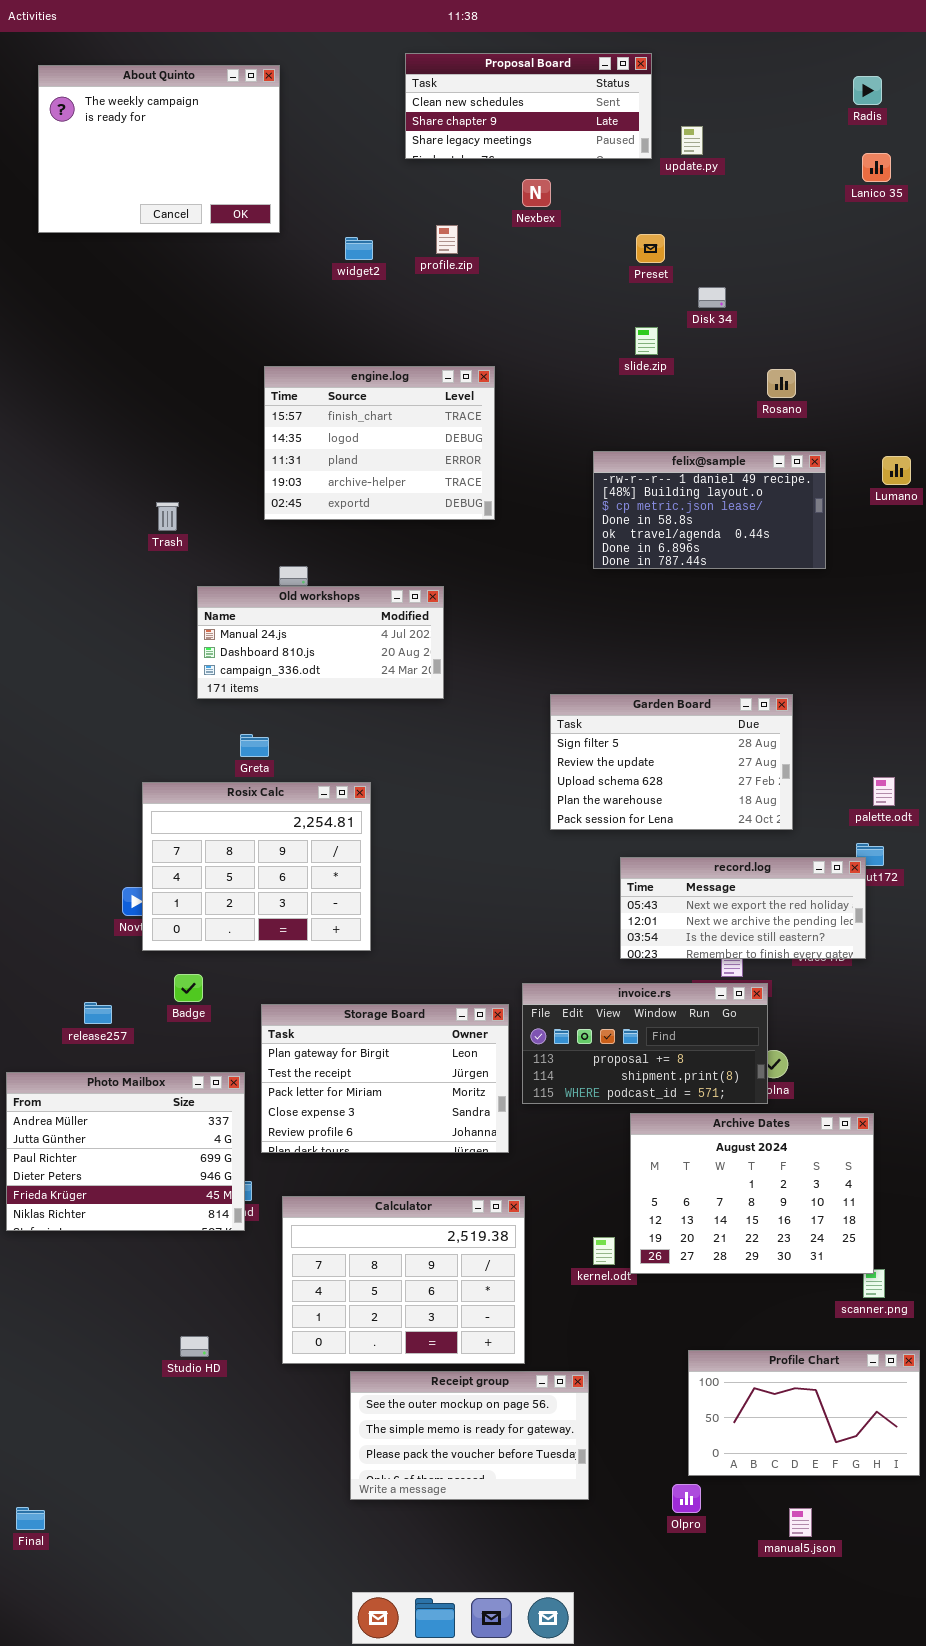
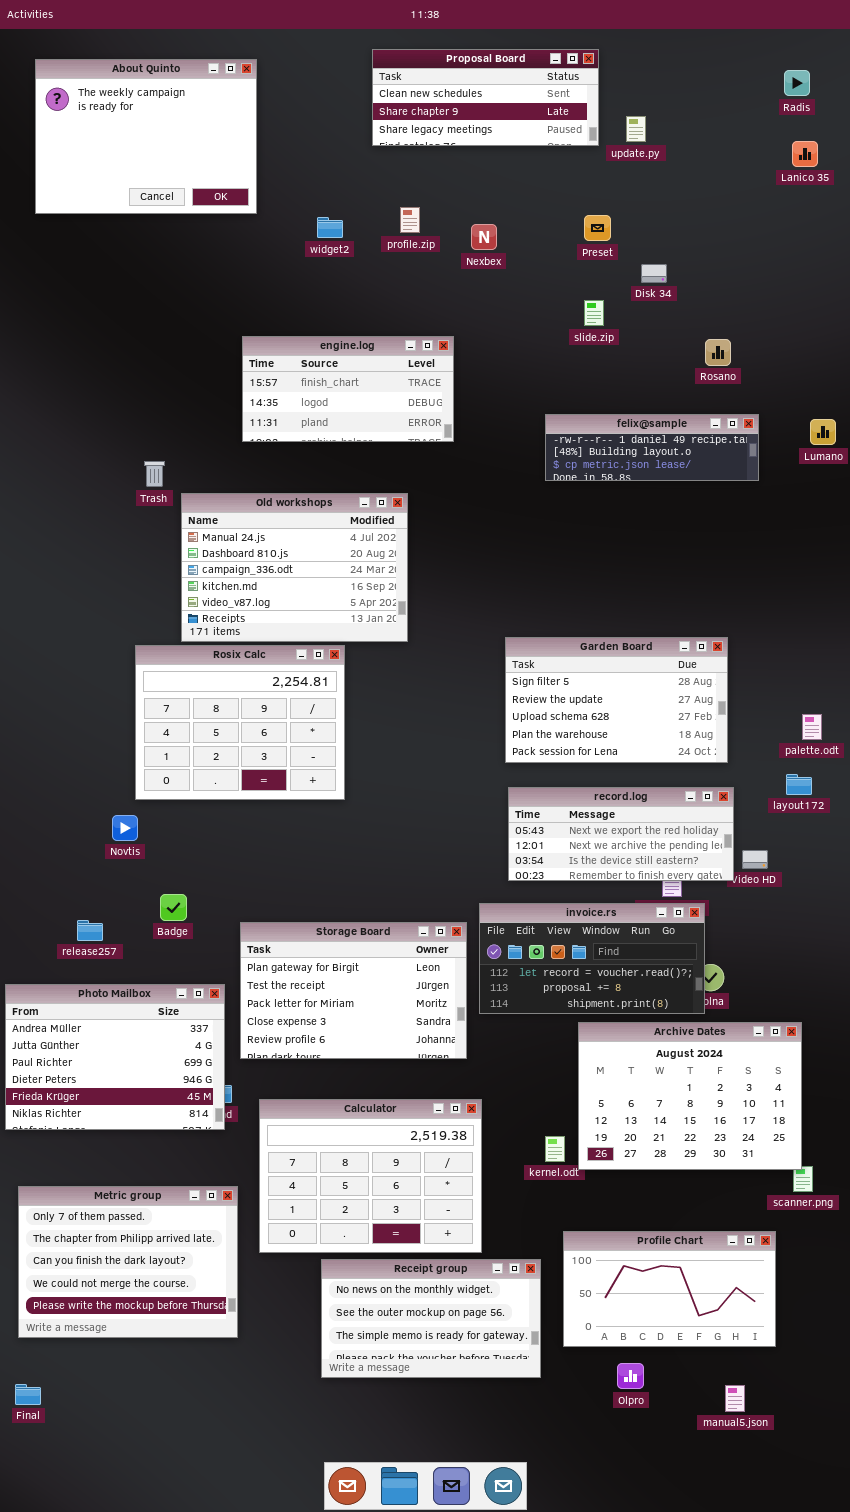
Nexbex: [522,179,551,207] -> [471,224,497,250], moved
engine.log: [264,366,495,520] -> [242,336,454,442], resized
felix@sample: [593,451,826,569] -> [545,414,759,481], resized
Old workshops: [197,586,444,699] -> [181,493,408,642], resized
Rosix Calc: [142,782,371,951] -> [135,645,345,800], moved
record.log: [620,857,866,959] -> [508,787,734,881], moved
invoice.rs: [522,983,768,1104] -> [479,903,705,1014], scrolled up 1 row
Metric group: none -> [18,1186,238,1338], opened
Profile Chart: [688,1350,920,1476] -> [563,1231,776,1347], moved
Receipt group: [350,1371,589,1500] -> [321,1259,541,1378], scrolled up 1 row

